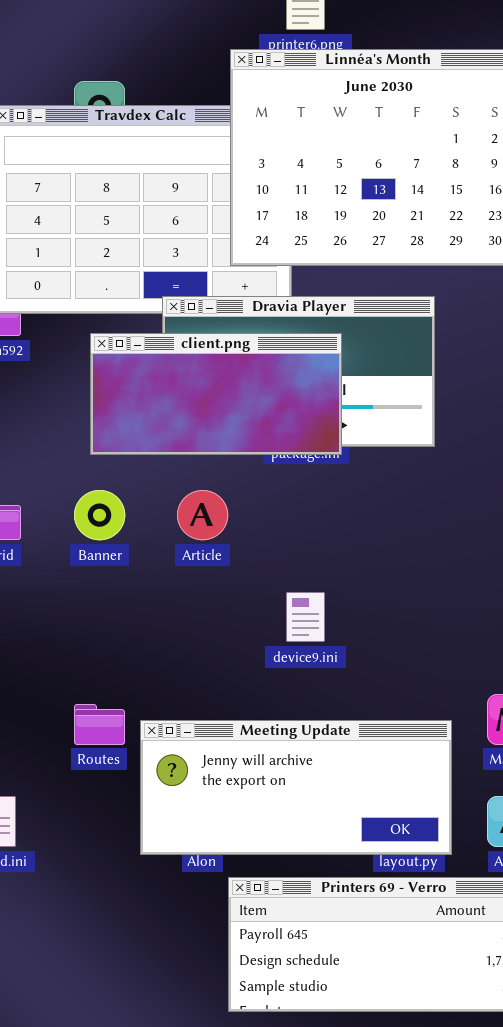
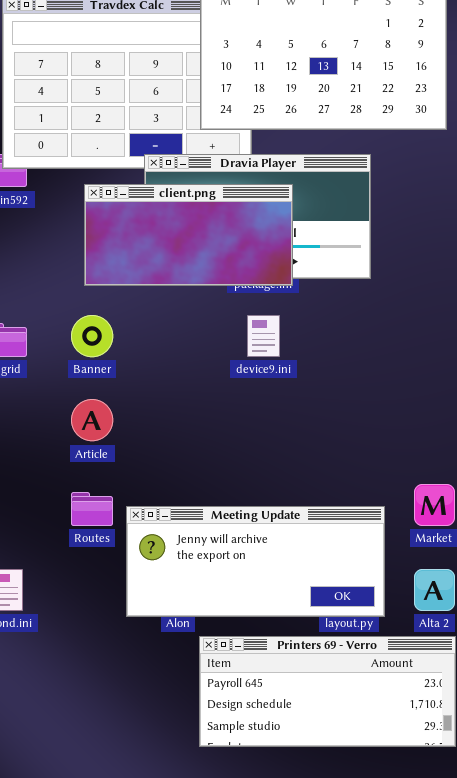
Article: [177,490,228,540] -> [71,399,113,441], moved
device9.ini: [286,592,325,642] -> [247,315,280,357], moved

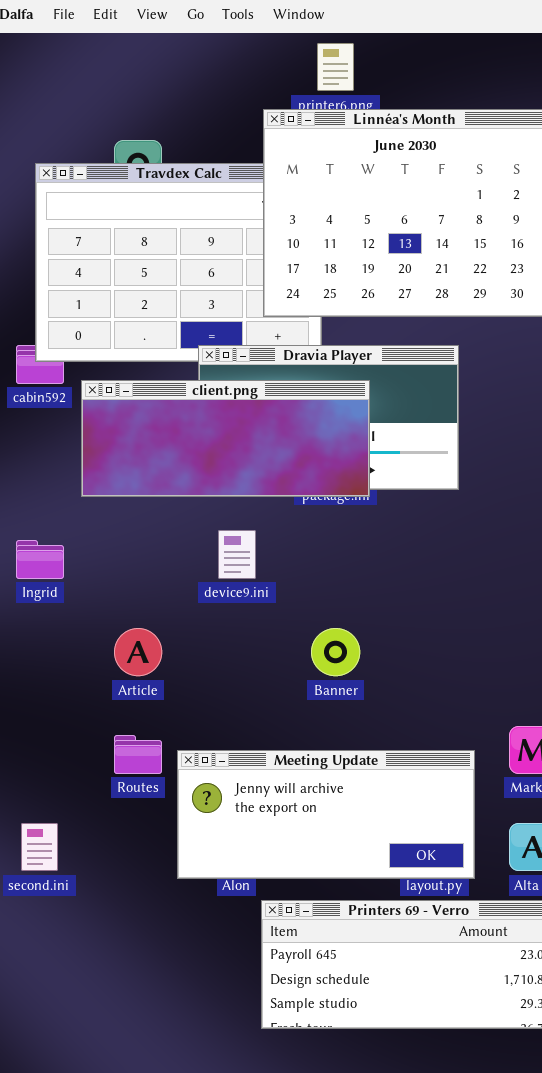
client.png: [84,184,293,286] -> [81,380,370,497], resized
Banner: [71,315,113,357] -> [311,628,360,676], moved
device9.ini: [247,315,280,357] -> [218,530,256,579], moved

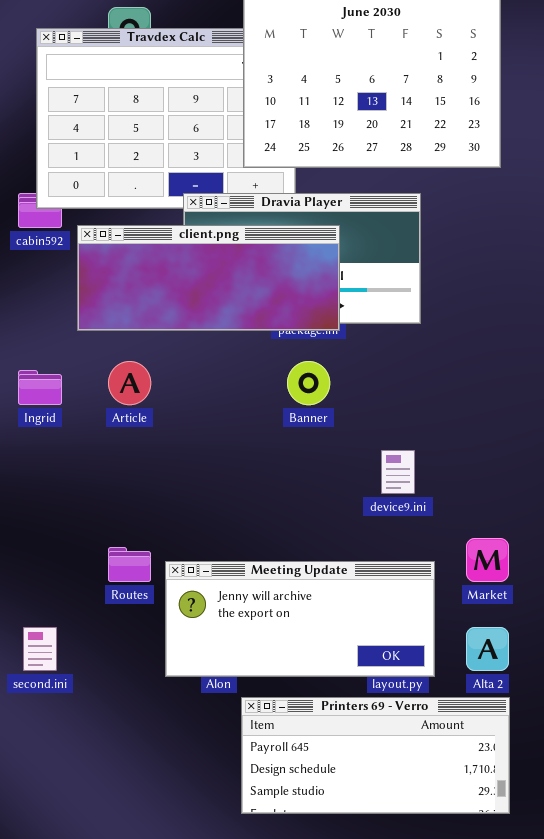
device9.ini: [218,530,256,579] -> [381,450,415,494], moved
Article: [114,628,162,676] -> [108,361,151,405], moved
Banner: [311,628,360,676] -> [287,361,330,405], moved

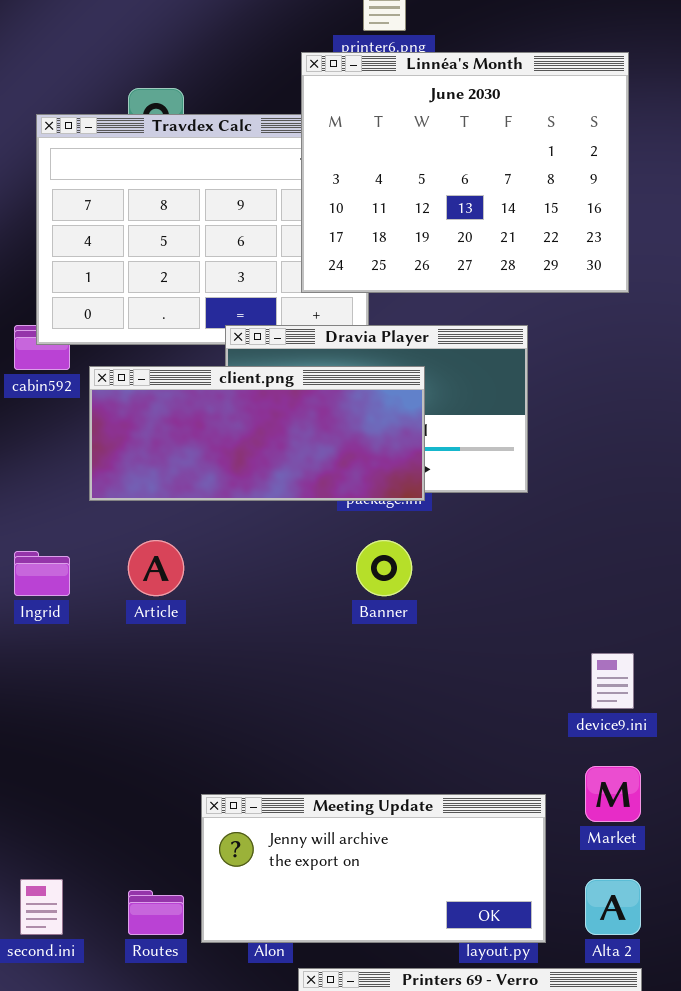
device9.ini: [381,450,415,494] -> [591,653,634,709], moved
Routes: [108,547,151,582] -> [128,890,184,935], moved

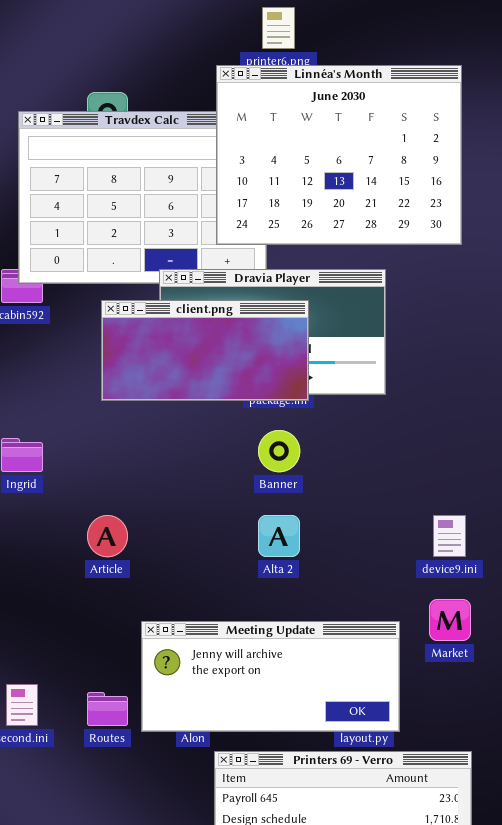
client.png: [89,366,425,501] -> [101,300,309,401], resized
Article: [128,540,184,596] -> [87,515,128,557], moved
Alta 2: [585,879,641,935] -> [258,515,300,557], moved

